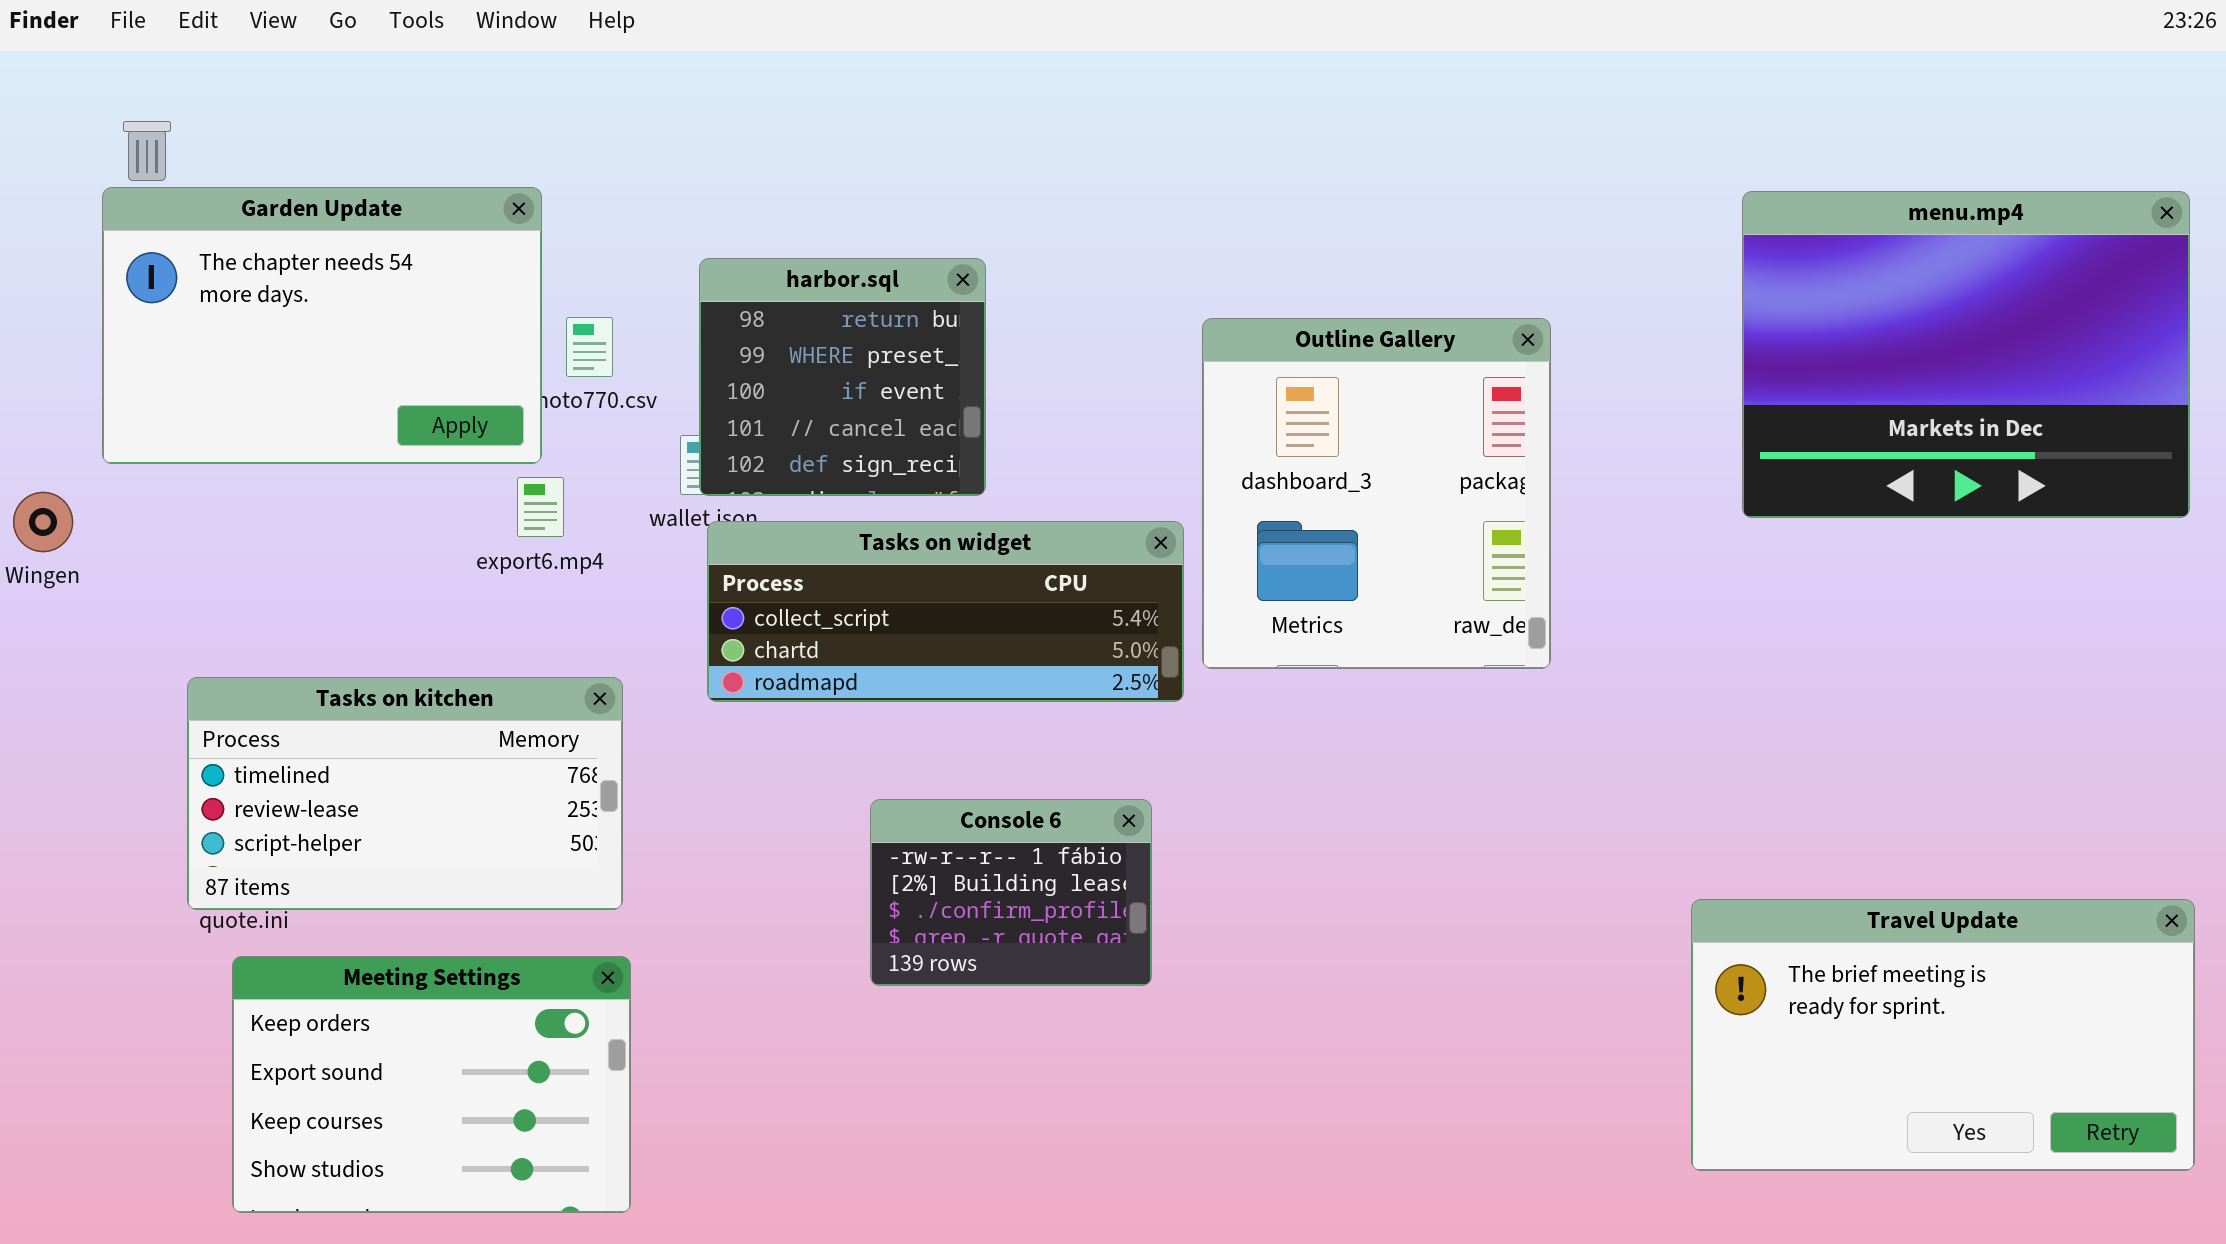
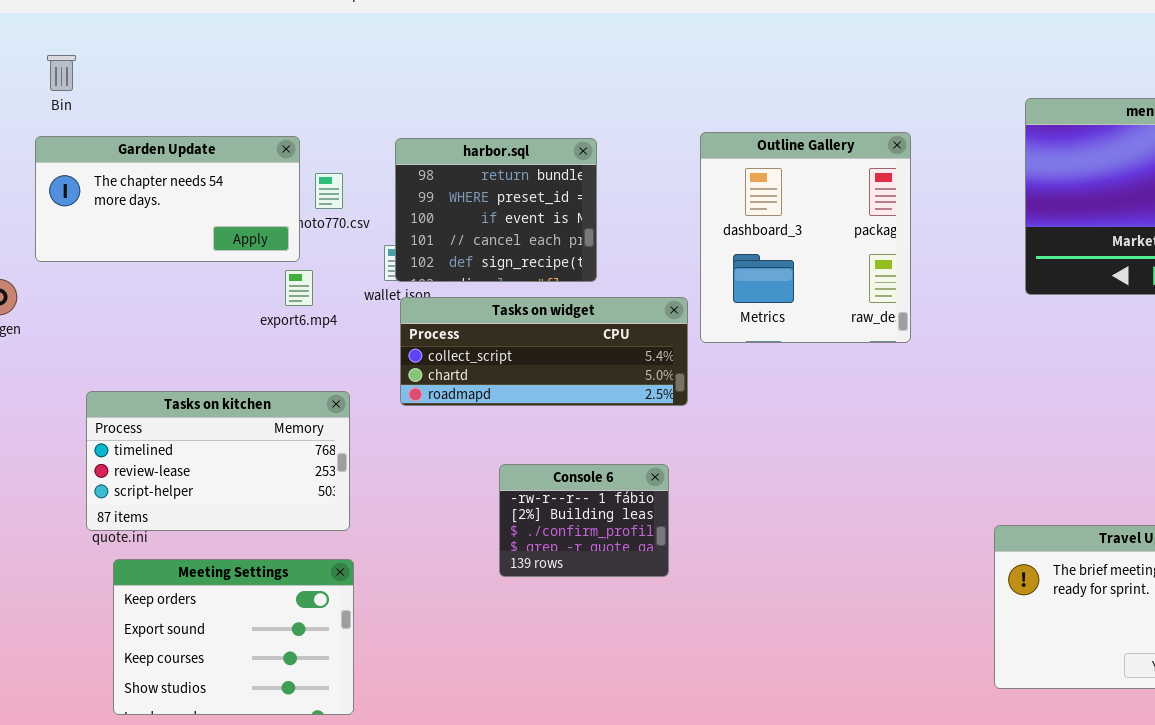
Garden Update: [102,187,542,464] -> [35,136,300,262], resized
harbor.sql: [699,258,986,496] -> [395,138,597,282], resized
Outline Gallery: [1202,318,1551,669] -> [700,132,911,343], moved

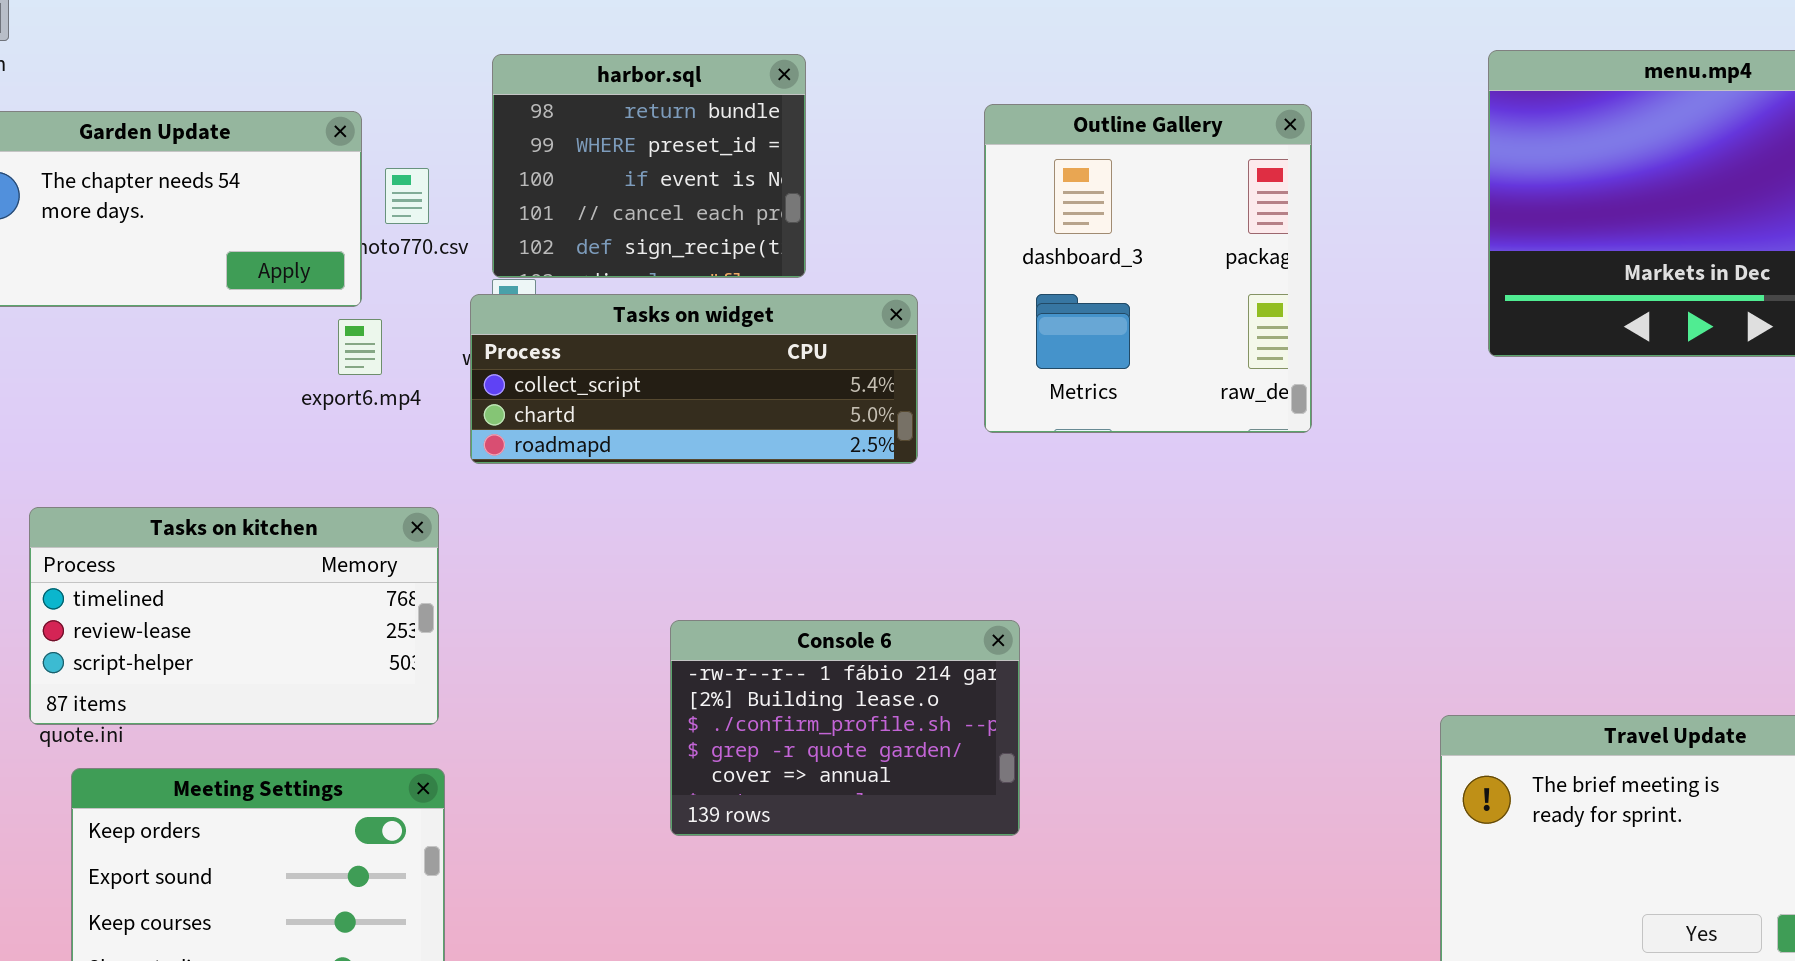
harbor.sql: [395,138,597,282] -> [492,54,806,278], moved
Tasks on widget: [400,297,688,406] -> [470,294,918,464], moved
Console 6: [499,464,669,577] -> [670,620,1020,836], resized

